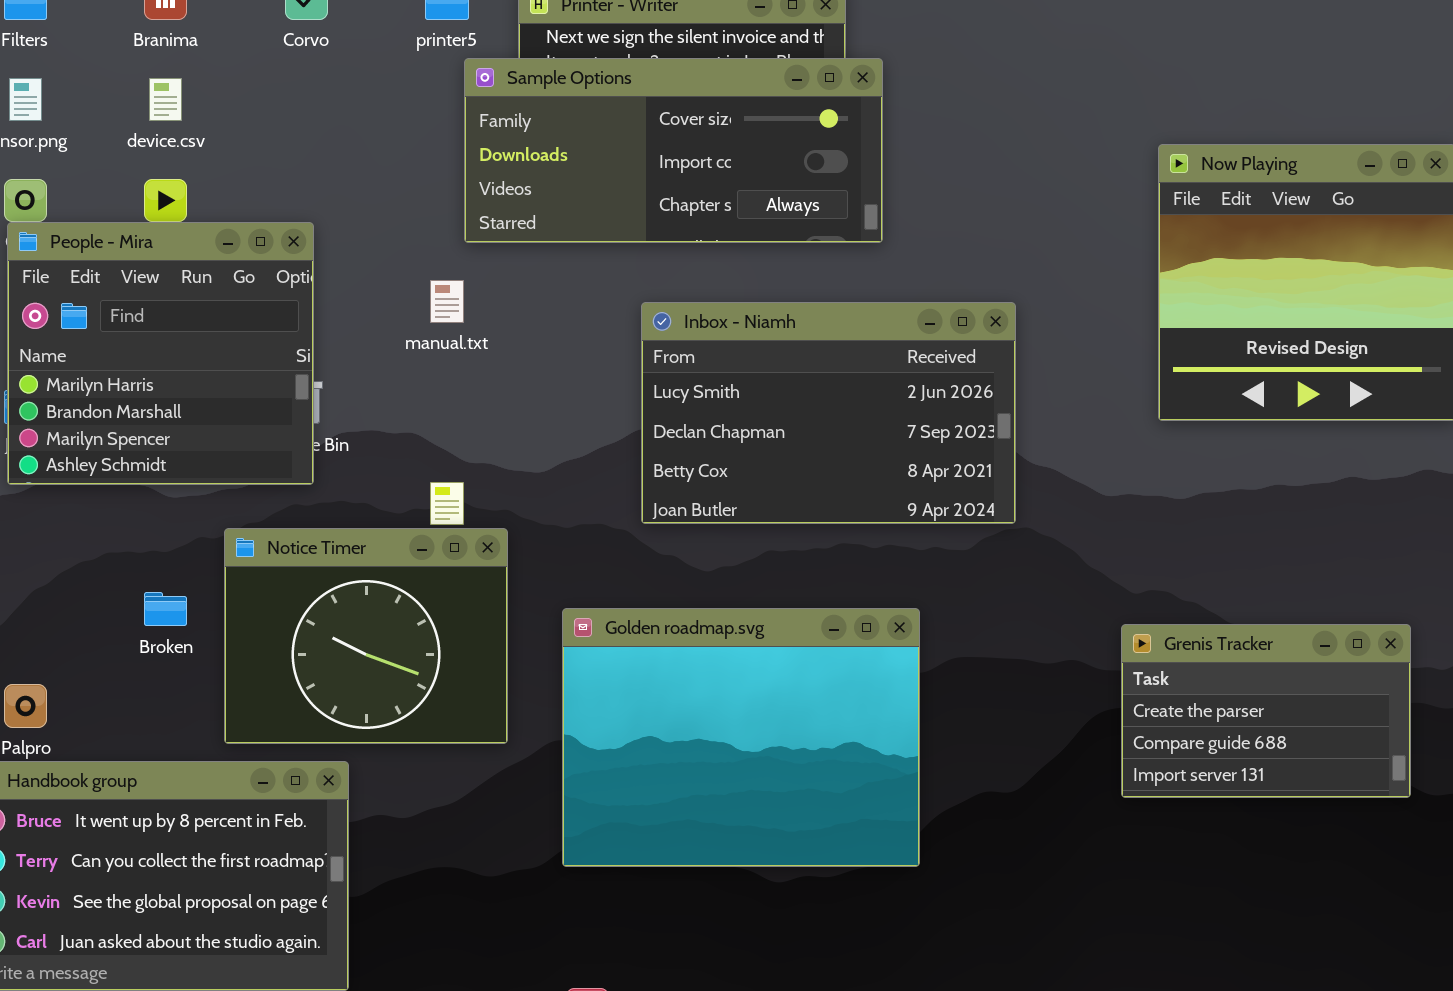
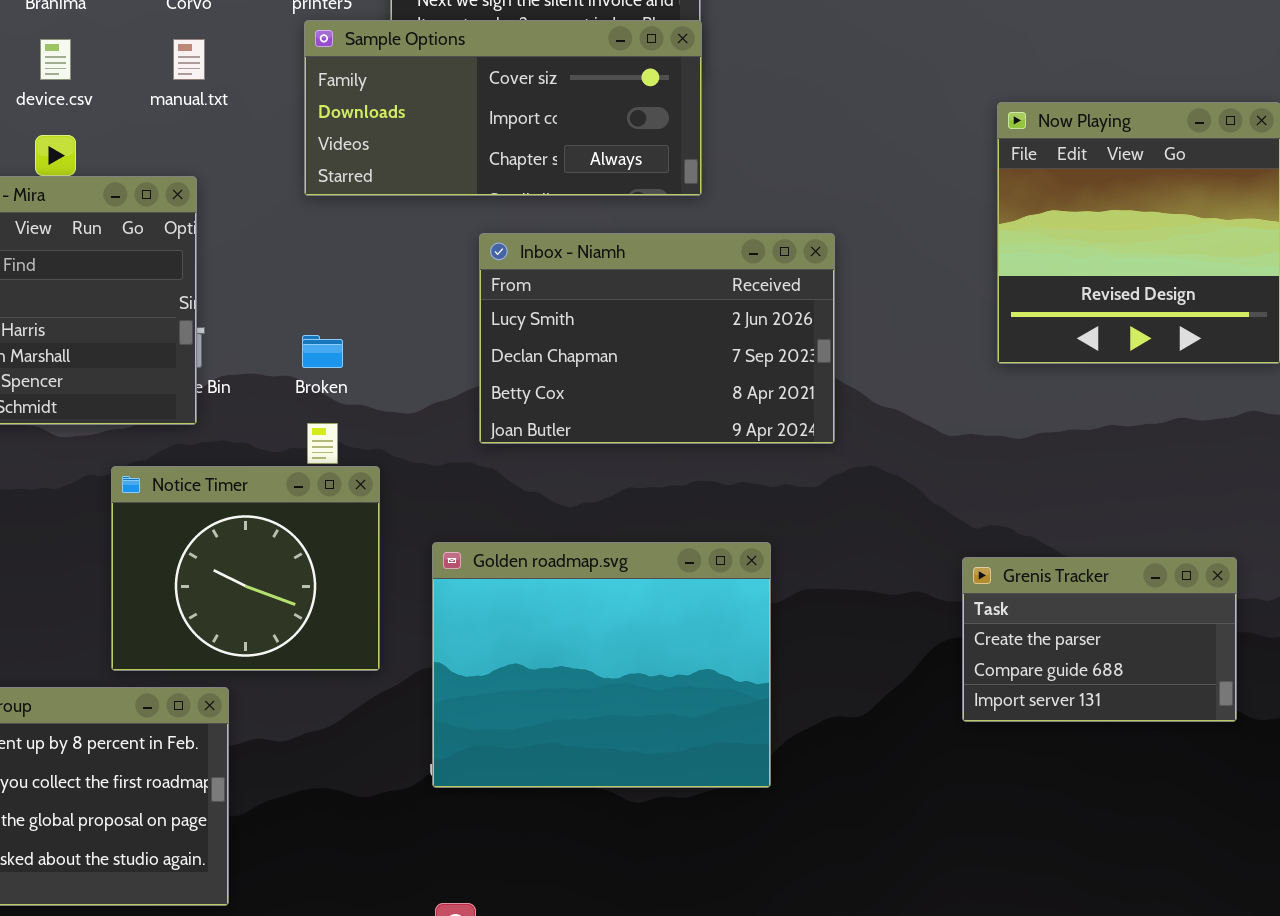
Sample Options: [464,58,883,243] -> [304,20,702,196], moved
manual.txt: [430,280,464,323] -> [173,39,205,80], moved
Inbox - Niamh: [641,302,1016,524] -> [479,233,835,444], moved
Broken: [144,592,187,626] -> [302,335,343,368], moved

